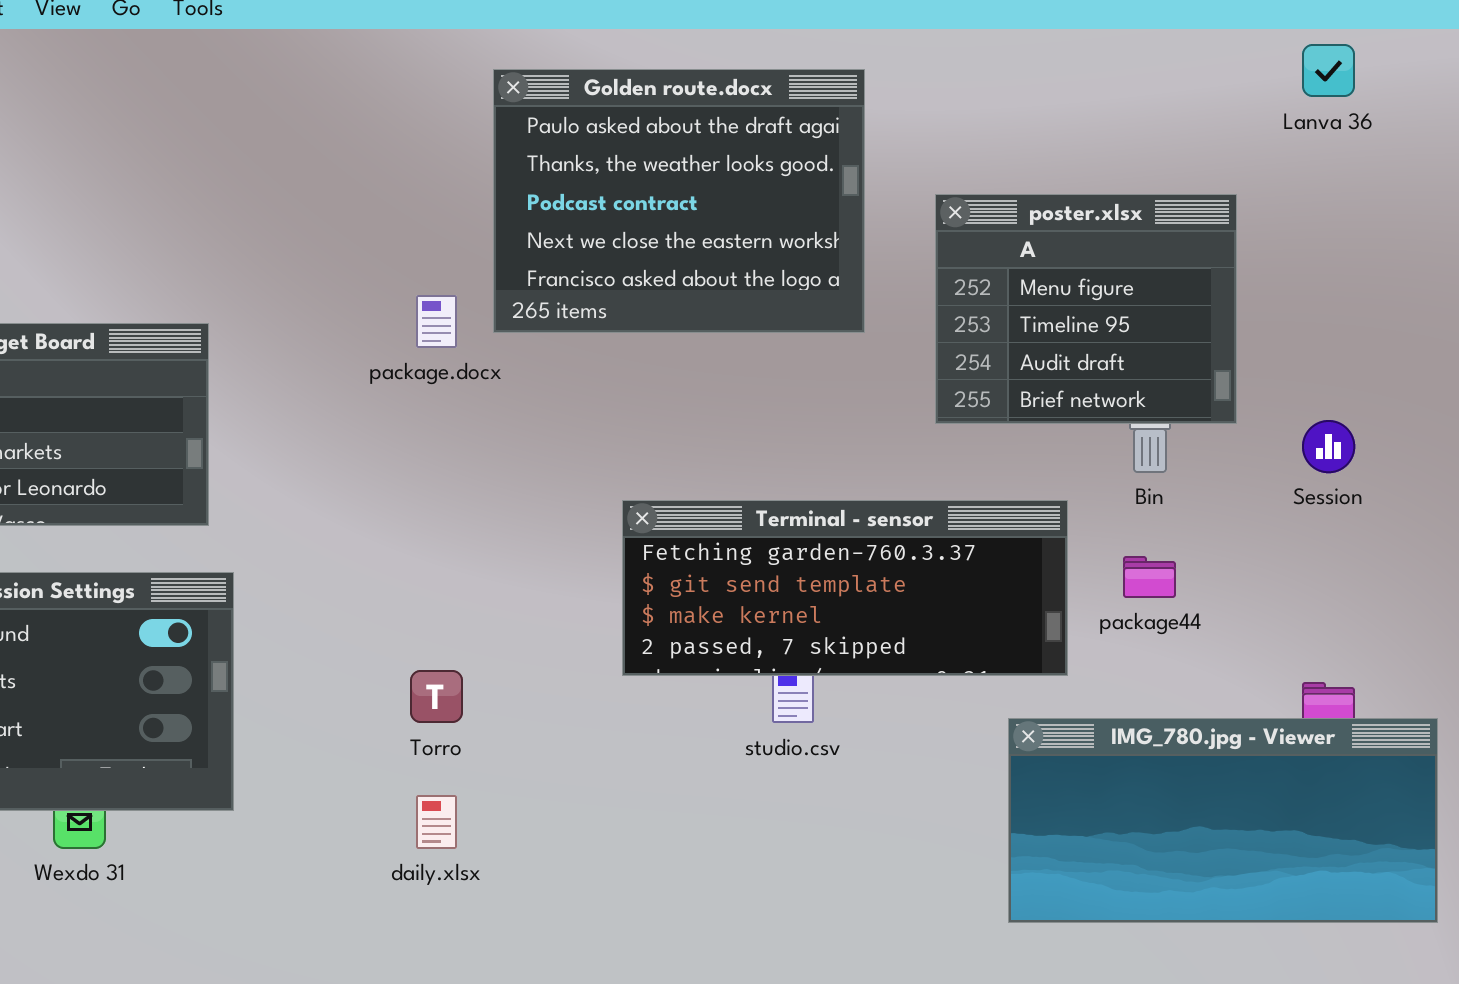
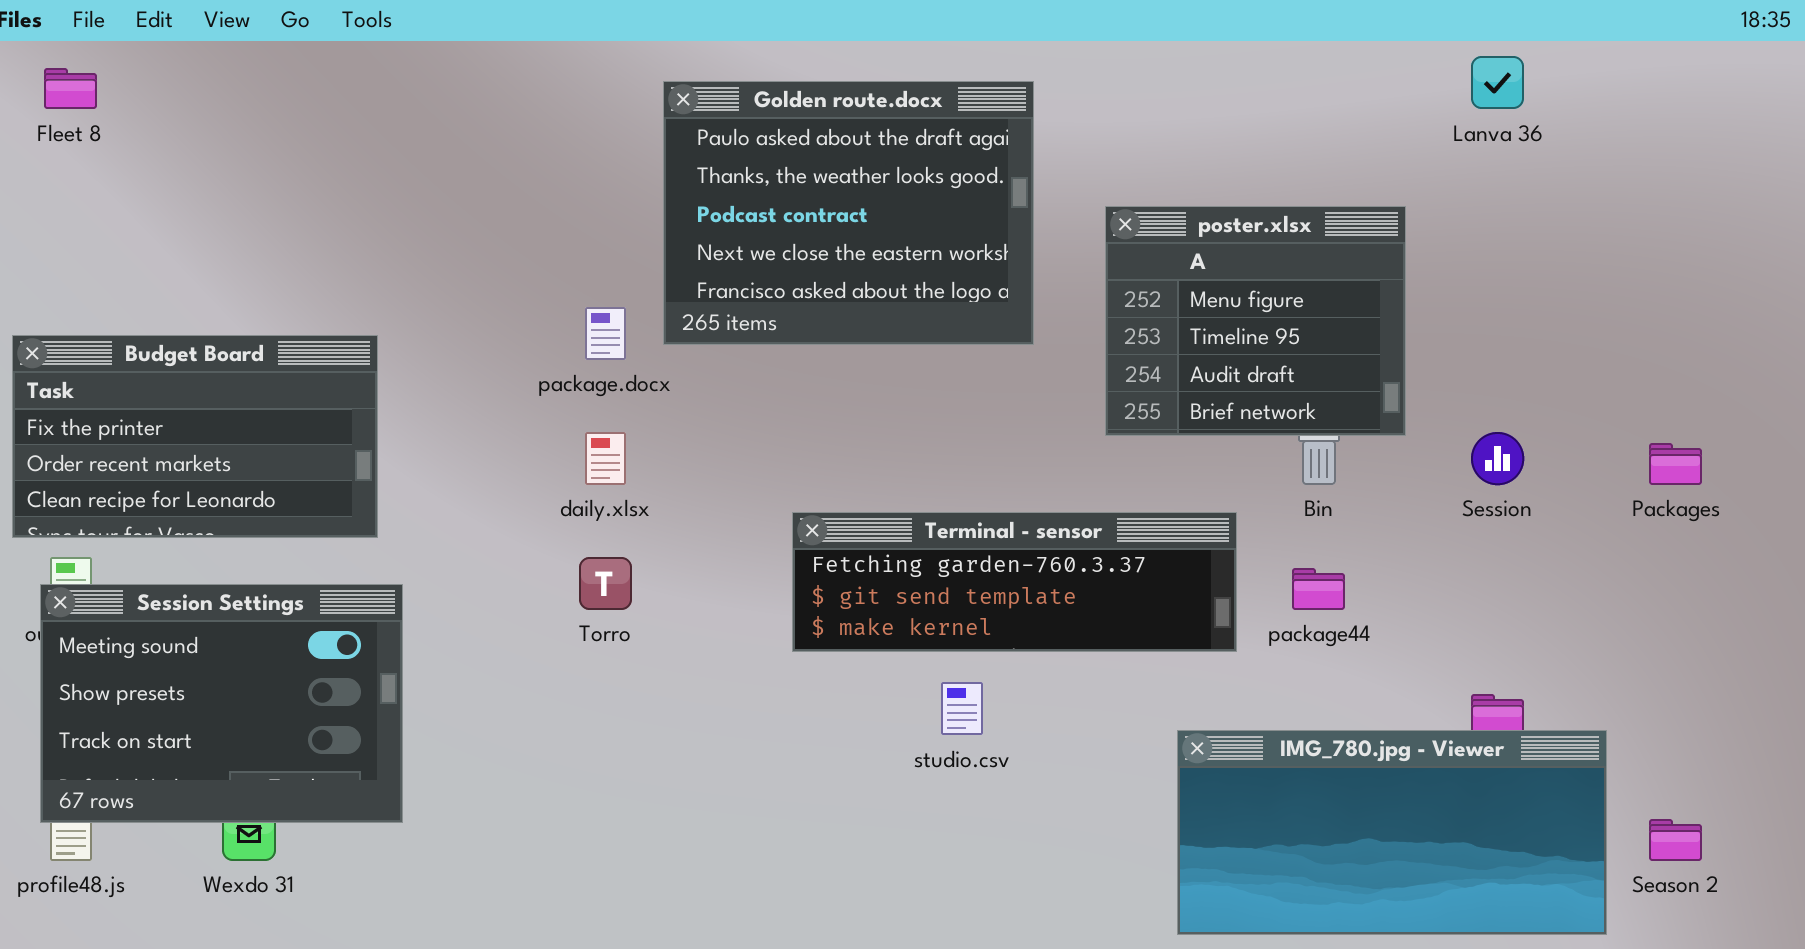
Terminal - sensor: [622,500,1068,676] -> [792,512,1237,652], resized
Torro: [410,670,463,723] -> [579,557,632,610], moved
daily.xlsx: [416,795,457,849] -> [585,432,626,485], moved

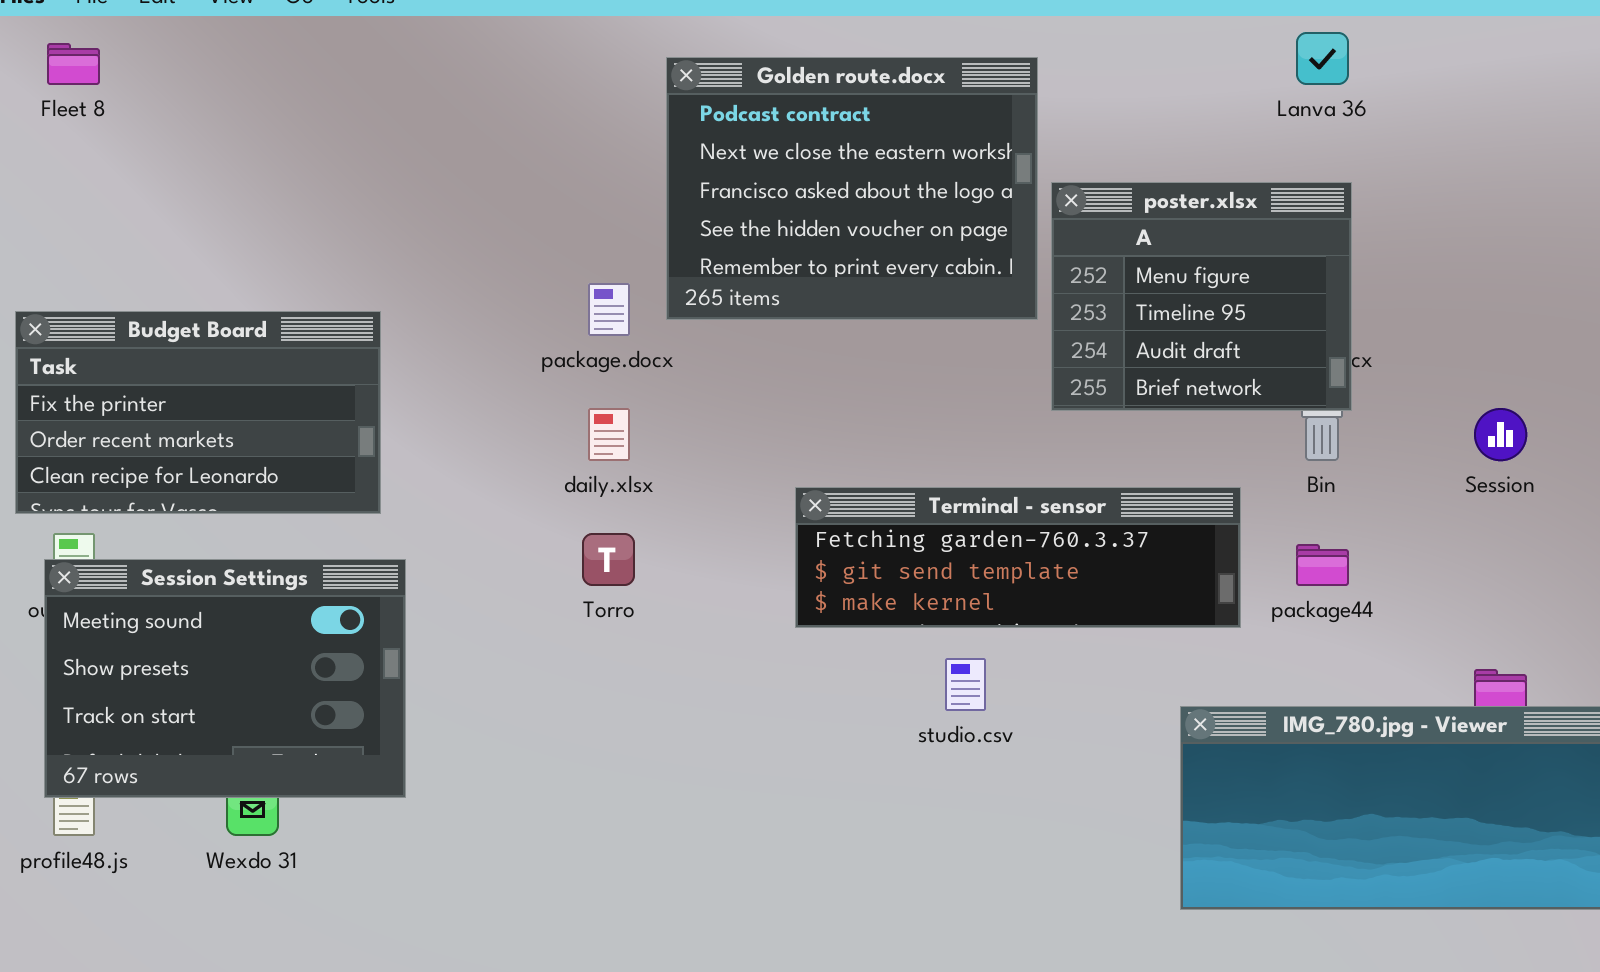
Lanva 36: [1471,56,1524,109] -> [1296,32,1349,85], moved
Golden route.docx: [663,81,1034,345] -> [666,57,1038,320], scrolled down 2 rows
poster.xlsx: [1105,206,1406,436] -> [1051,182,1352,411], moved

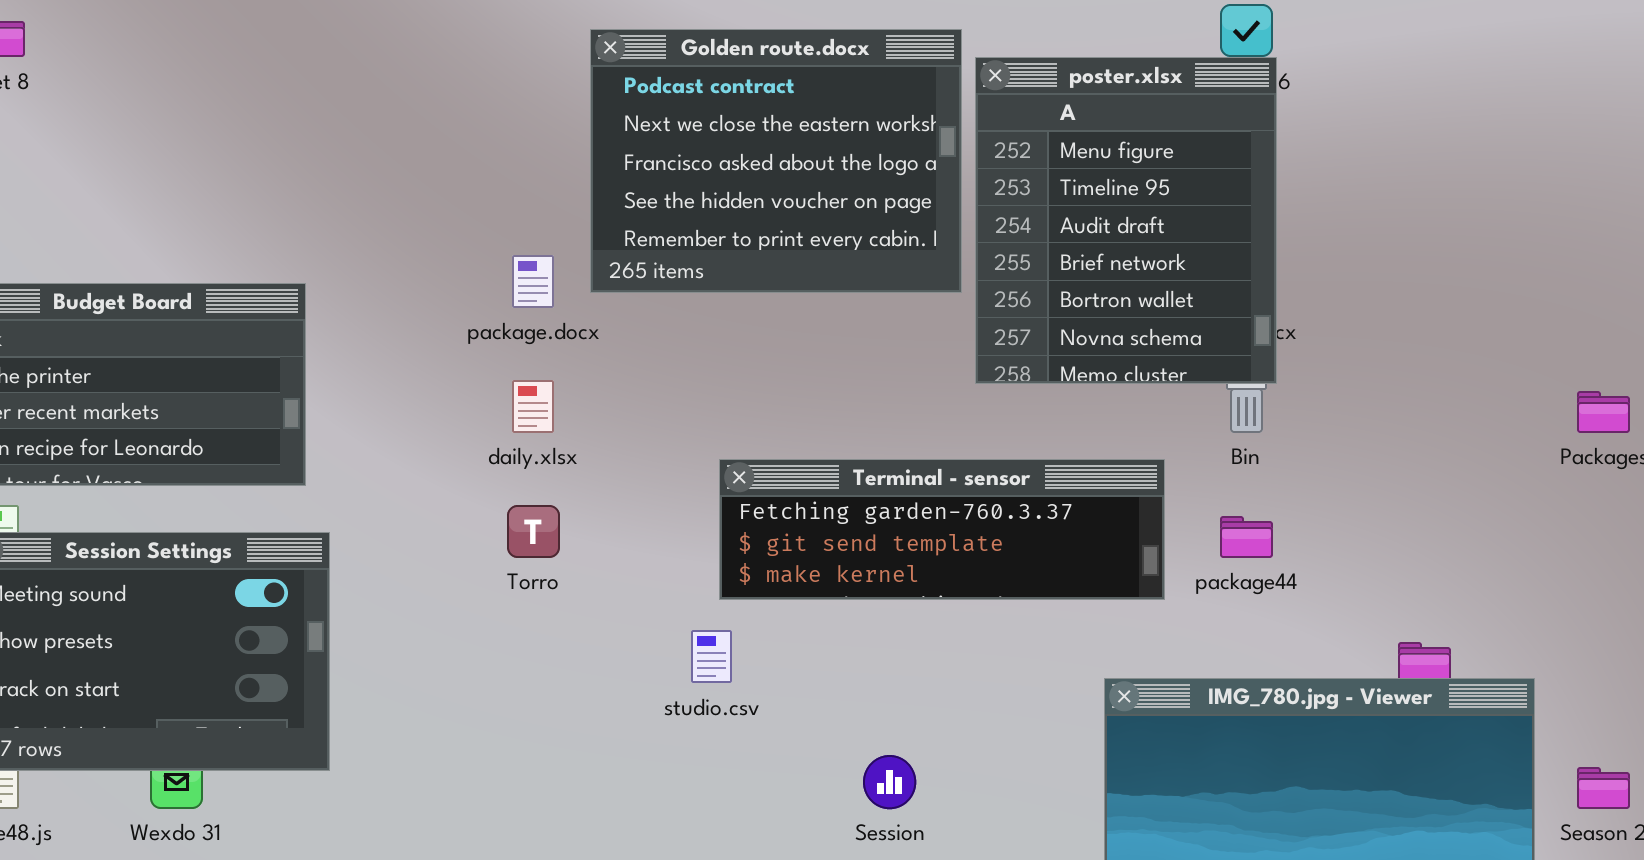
poster.xlsx: [1051,182,1352,411] -> [975,57,1277,384], resized
Session: [1474,408,1527,461] -> [863,755,916,809], moved
studio.csv: [945,658,986,711] -> [691,630,732,683], moved

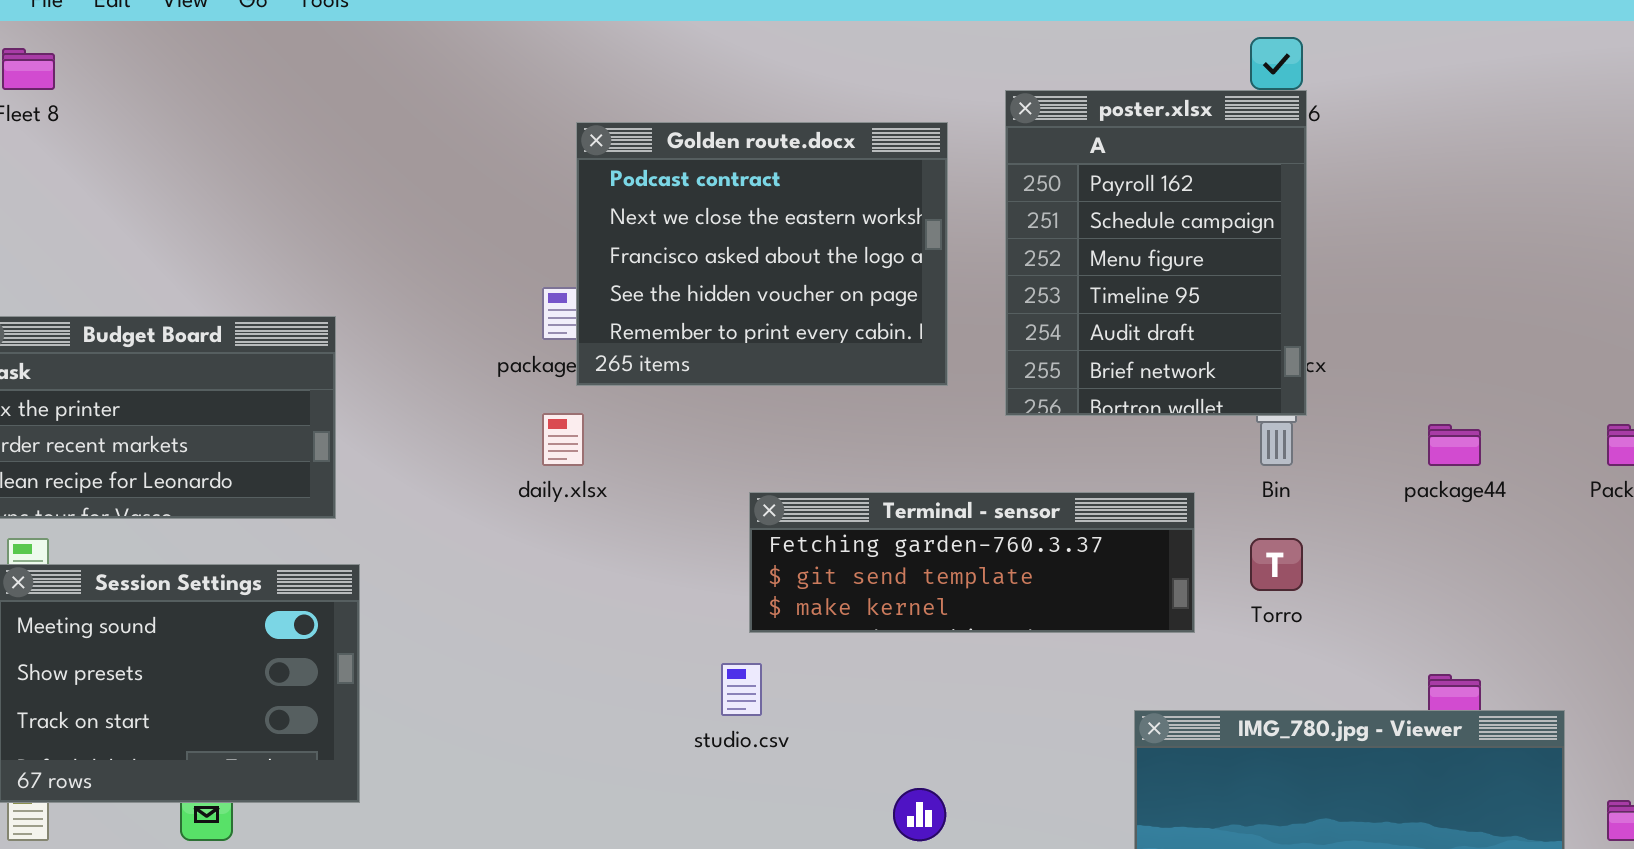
Golden route.docx: [590,29,962,293] -> [576,122,948,386], moved
poster.xlsx: [975,57,1277,384] -> [1005,90,1307,416], scrolled up 2 rows
Torro: [507,505,560,558] -> [1250,538,1303,591], moved
package44: [1220,516,1273,558] -> [1428,424,1481,466], moved

